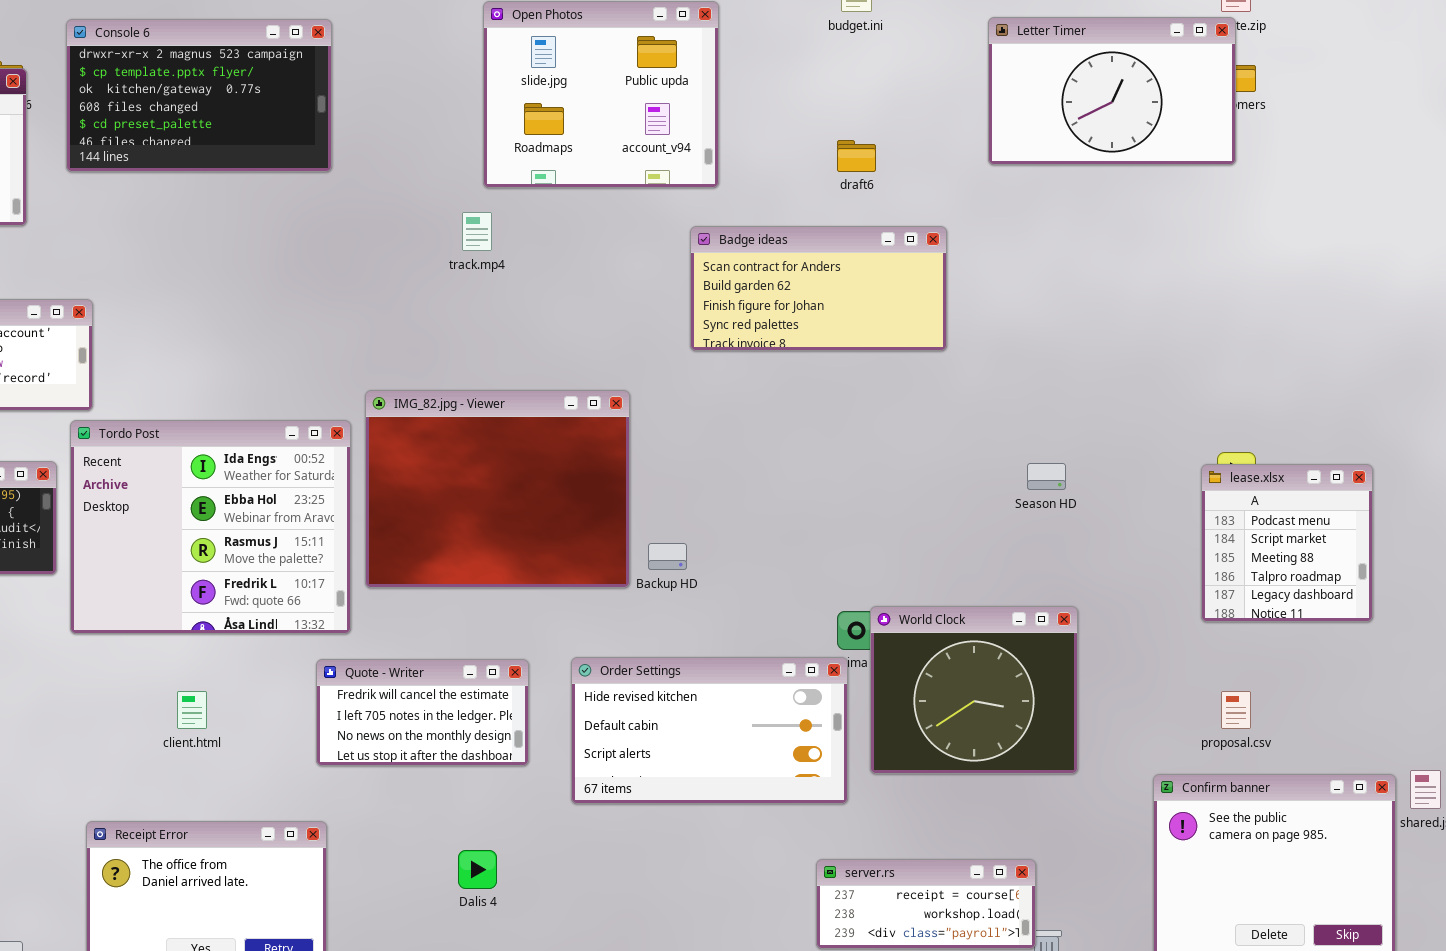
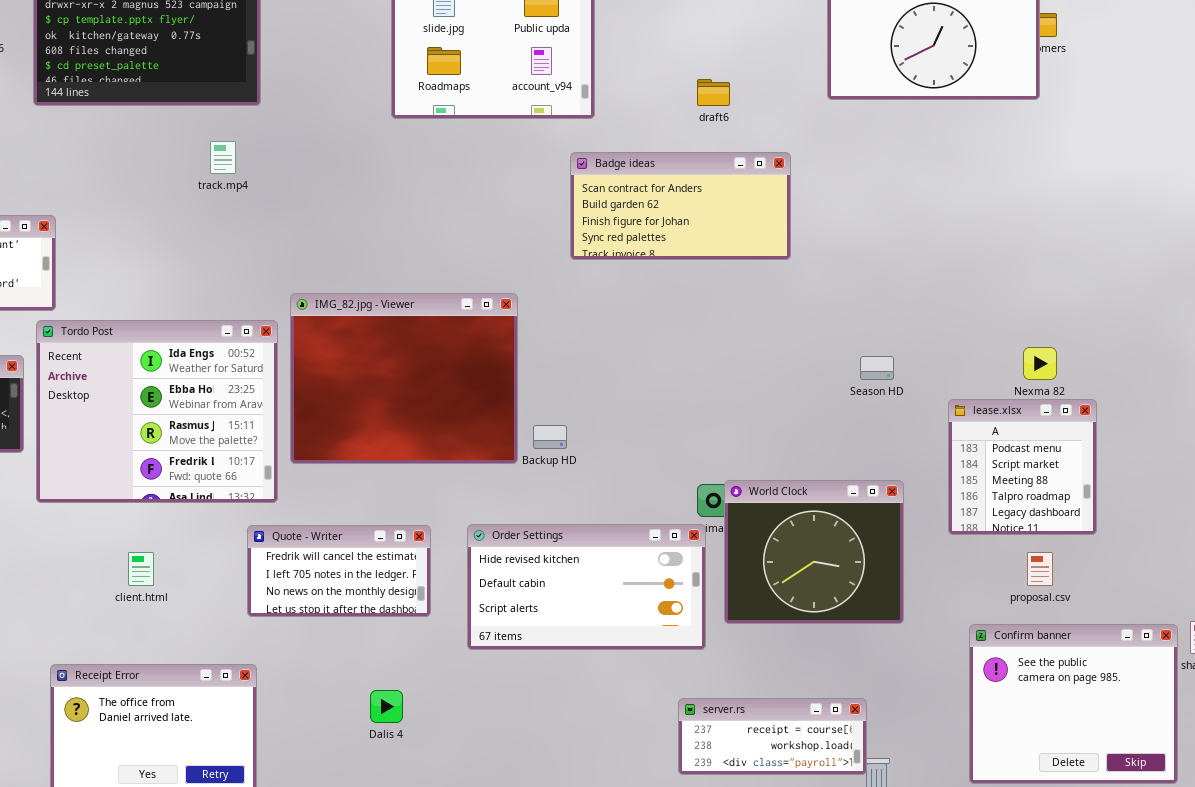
track.mp4: [462,212,492,251] -> [210,141,236,174], moved
lease.xlsx: [1201,464,1373,622] -> [948,399,1097,535], moved

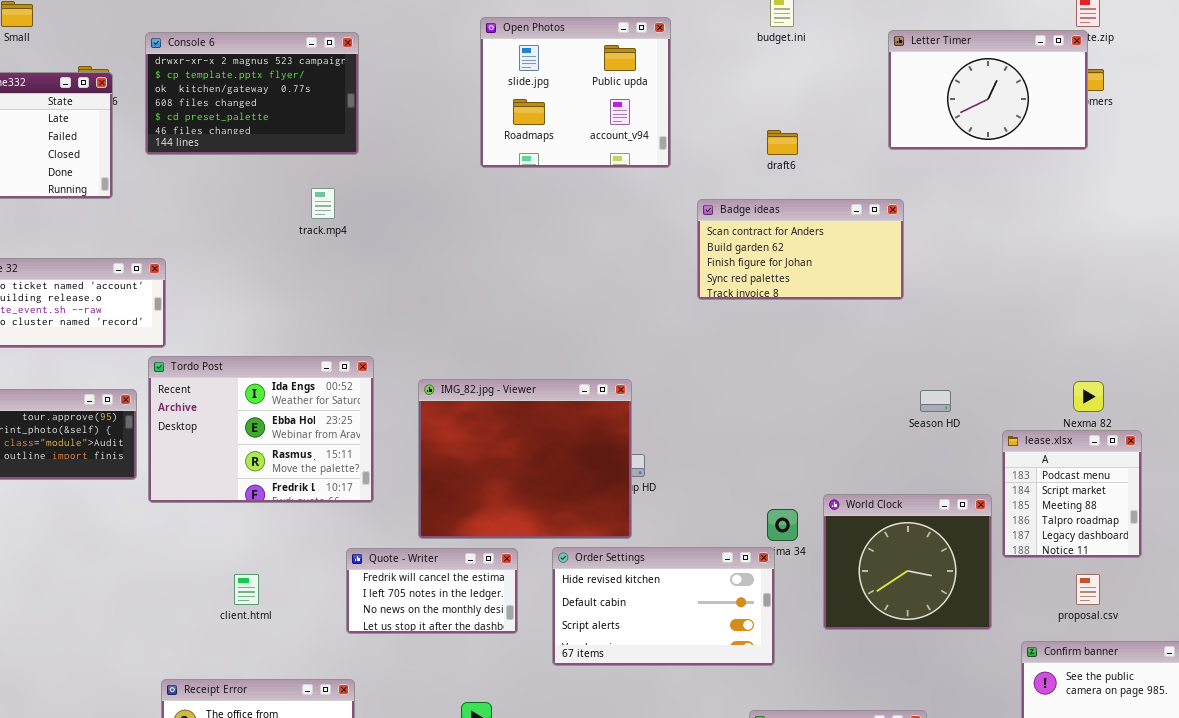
Badge ideas: [570,152,791,260] -> [697,199,904,300], moved
IMG_82.jpg - Viewer: [290,293,518,464] -> [418,379,632,539], moved
Tordo Post: [36,320,278,503] -> [148,356,374,503], resized
World Clock: [724,480,904,624] -> [823,494,992,630], moved

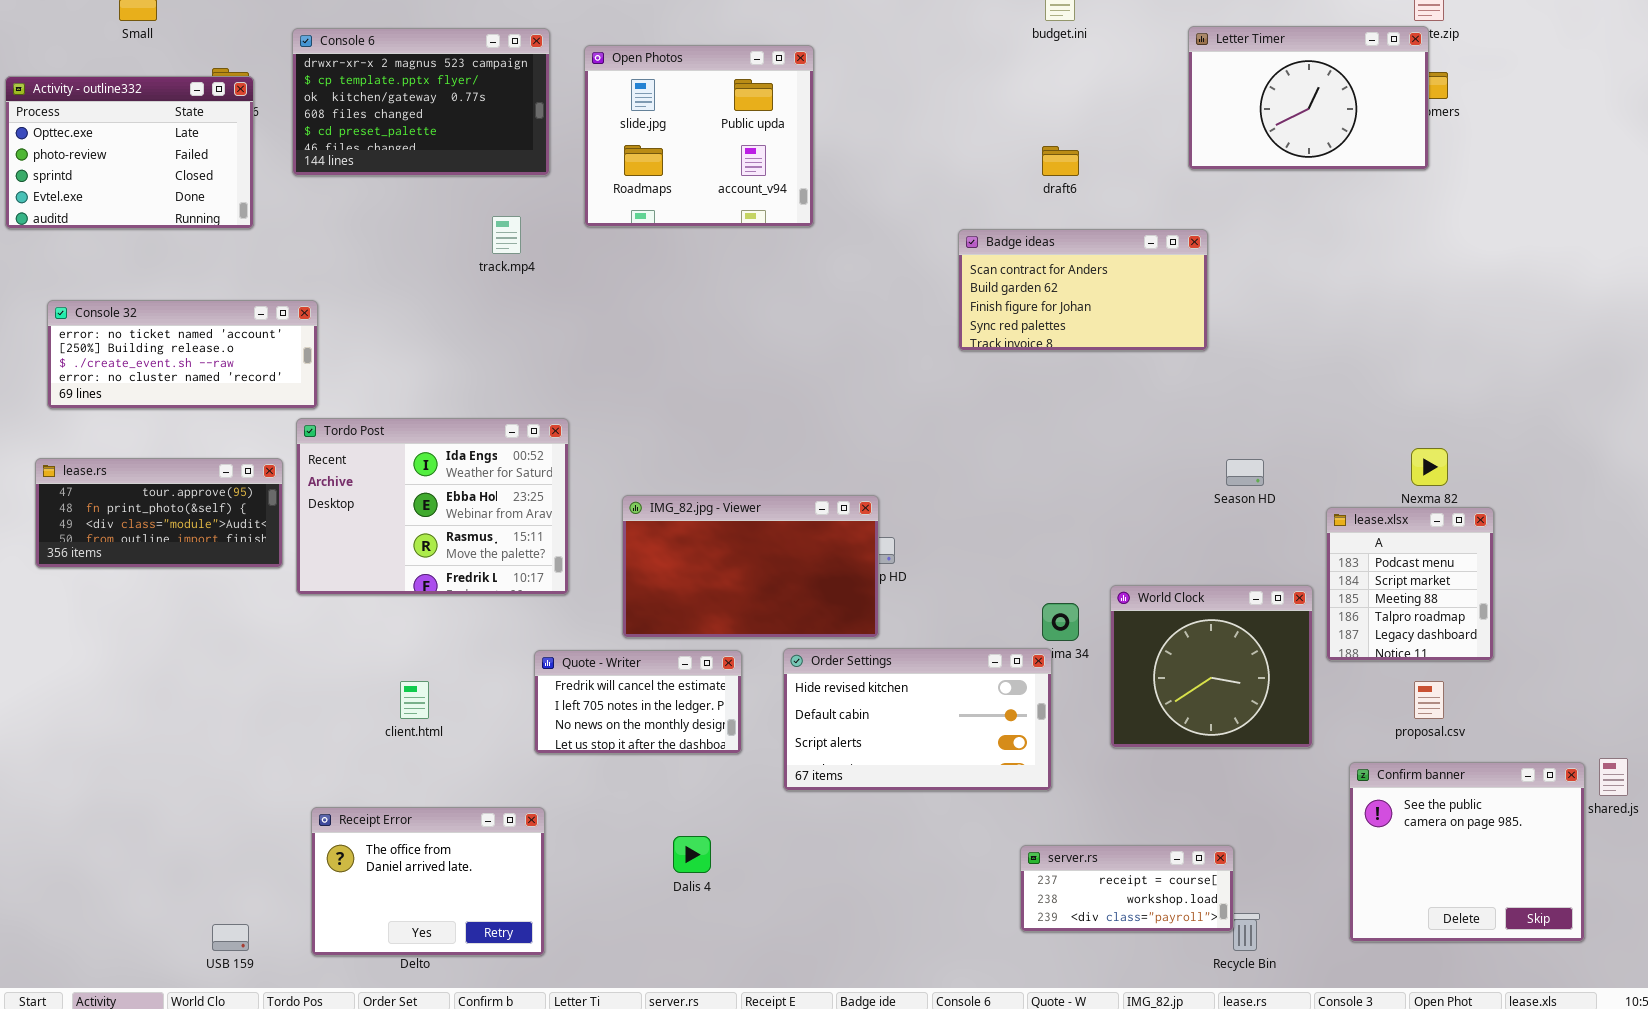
Open Photos: [480,17,671,168] -> [584,45,814,227], moved
IMG_82.jpg - Viewer: [418,379,632,539] -> [622,495,879,638], resized

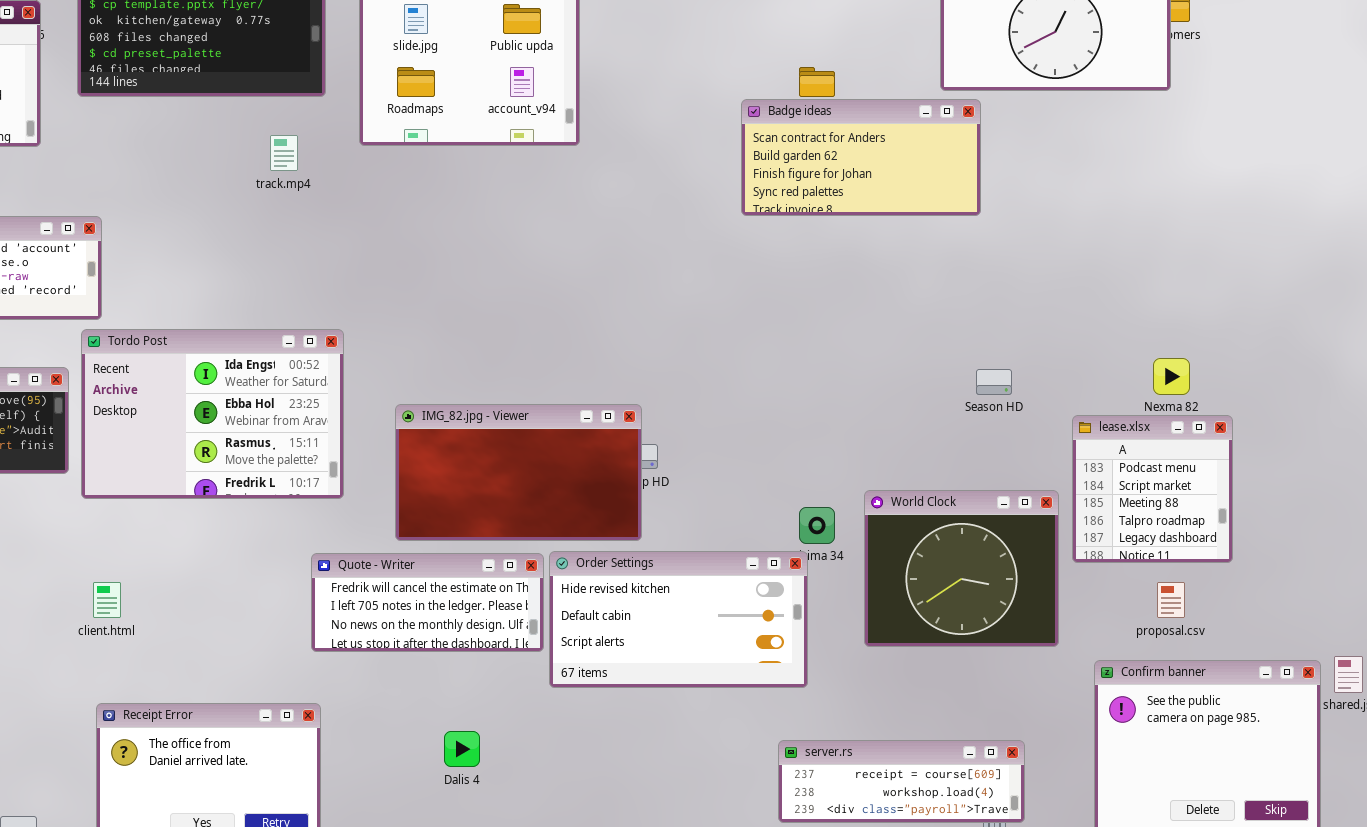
Badge ideas: [958,229,1208,351] -> [741,99,981,216], moved
Quote - Writer: [534,650,742,754] -> [311,553,544,652], resized
client.html: [400,681,429,719] -> [93,582,121,618], moved
server.rs: [1020,845,1234,932] -> [778,740,1025,823], resized

